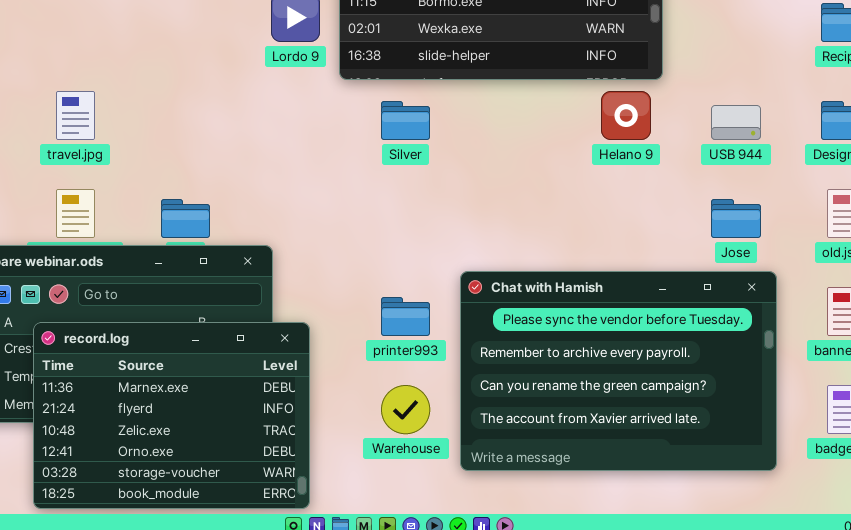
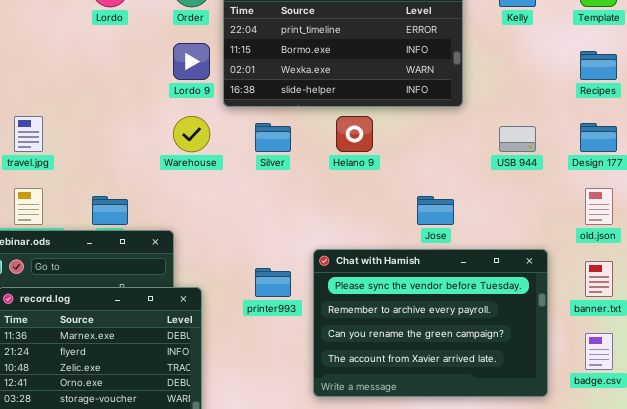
Helano 9: [601,91,651,140] -> [336,116,373,152], moved
Jose: [711,199,761,238] -> [417,196,454,225], moved
Warehouse: [381,385,430,434] -> [173,116,210,152], moved

